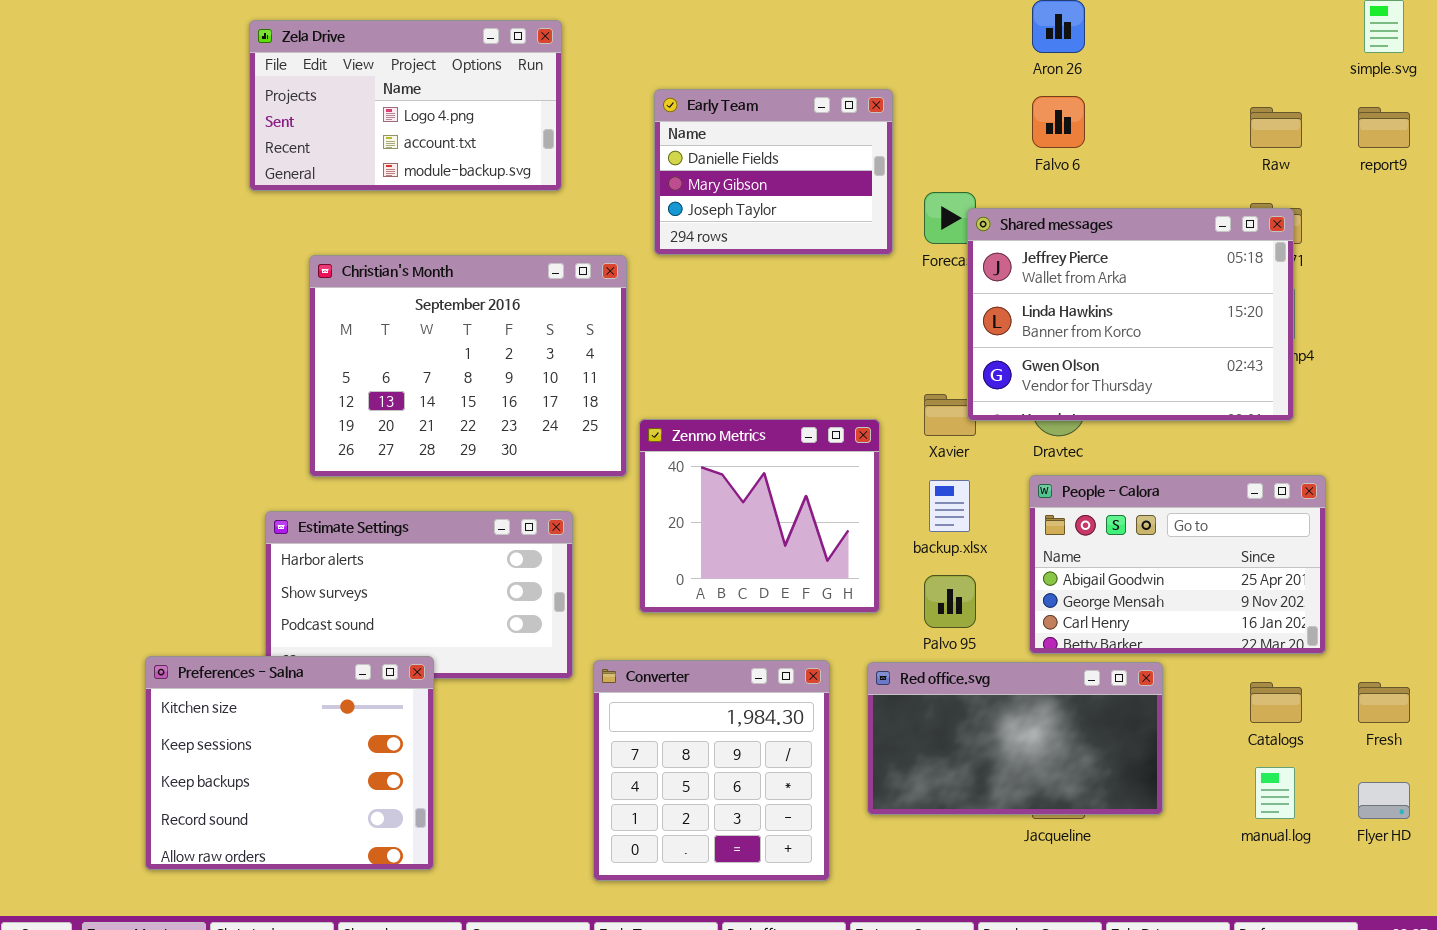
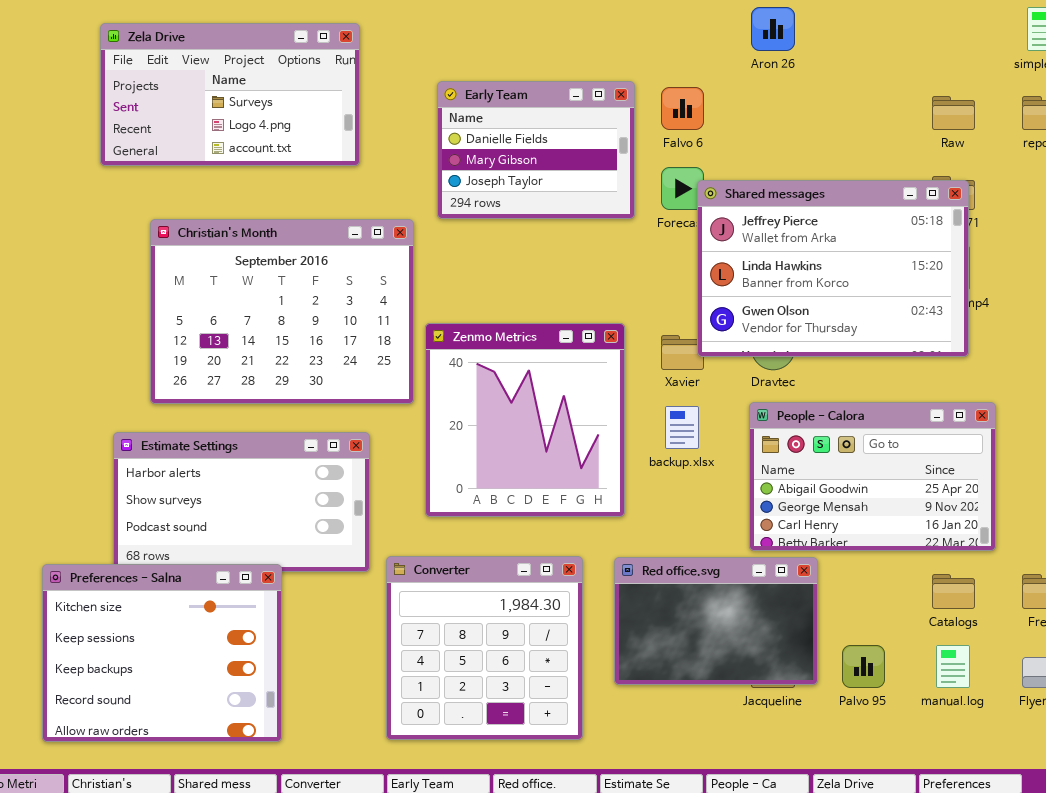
Zela Drive: [249,20,562,191] -> [100,23,360,166], scrolled up 1 row
Falvo 6: [1032,96,1085,148] -> [661,87,704,130], moved
Zenmo Metrics: [639,419,880,613] -> [425,323,625,517], resized
Palvo 95: [924,575,976,628] -> [842,645,885,688], moved
Preferences - Salna: [145,656,434,870] -> [42,564,282,742], moved
Red office.svg: [867,662,1163,815] -> [614,557,818,685], resized

